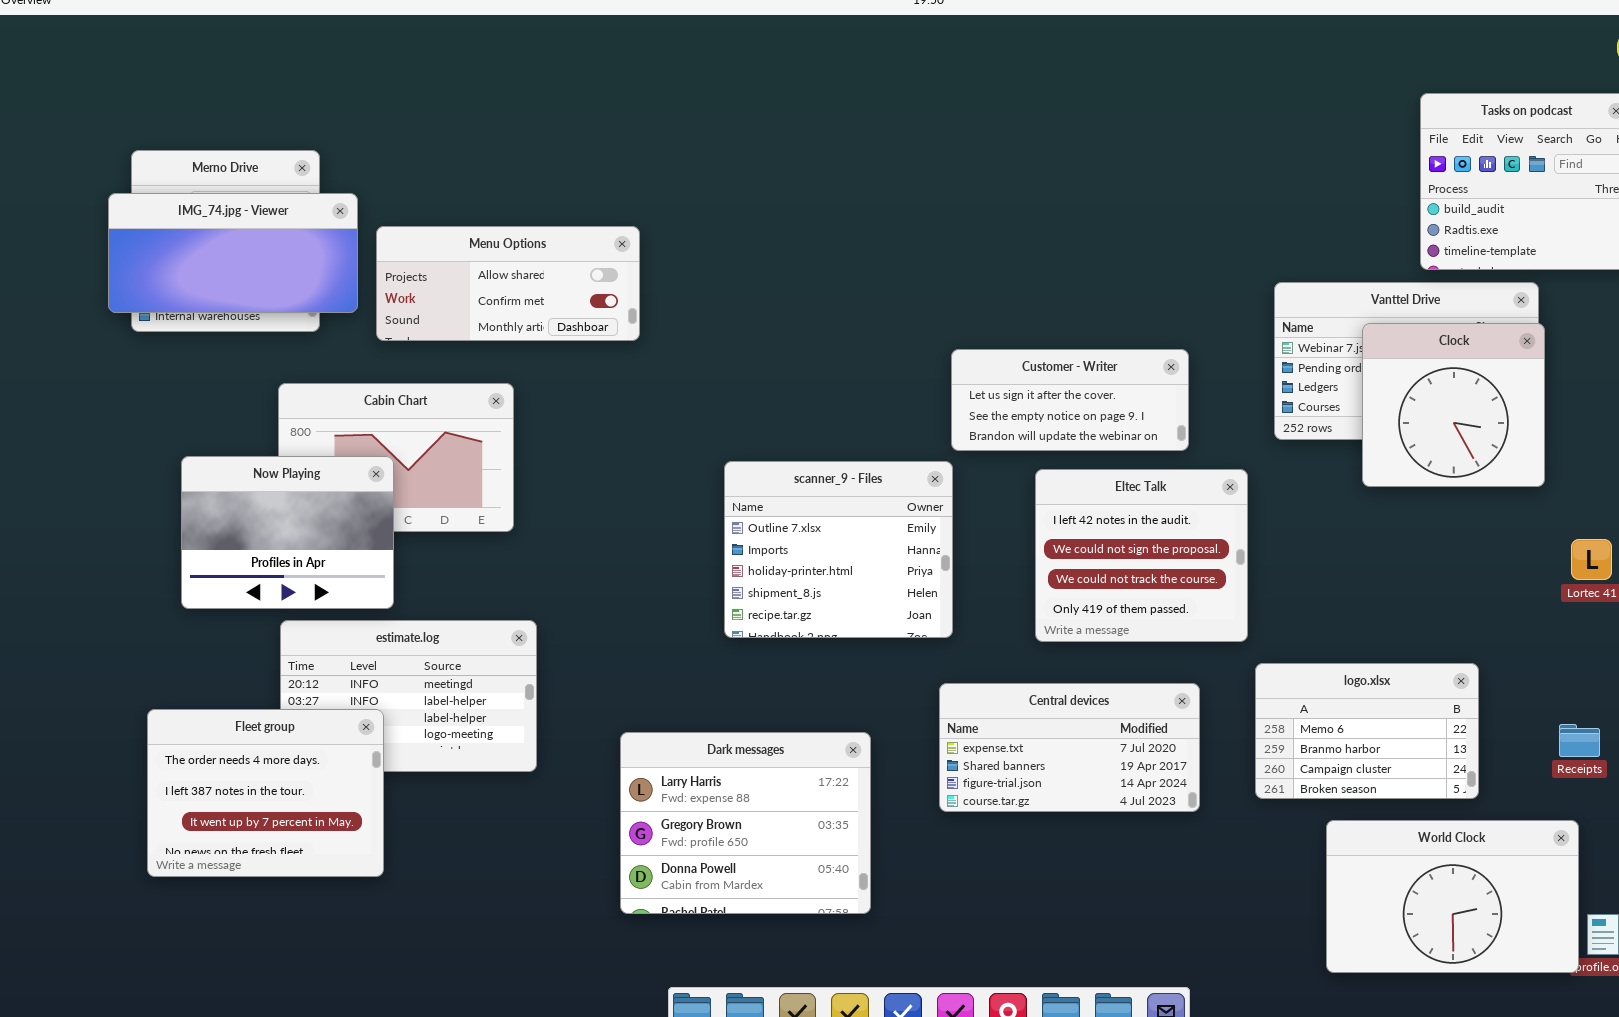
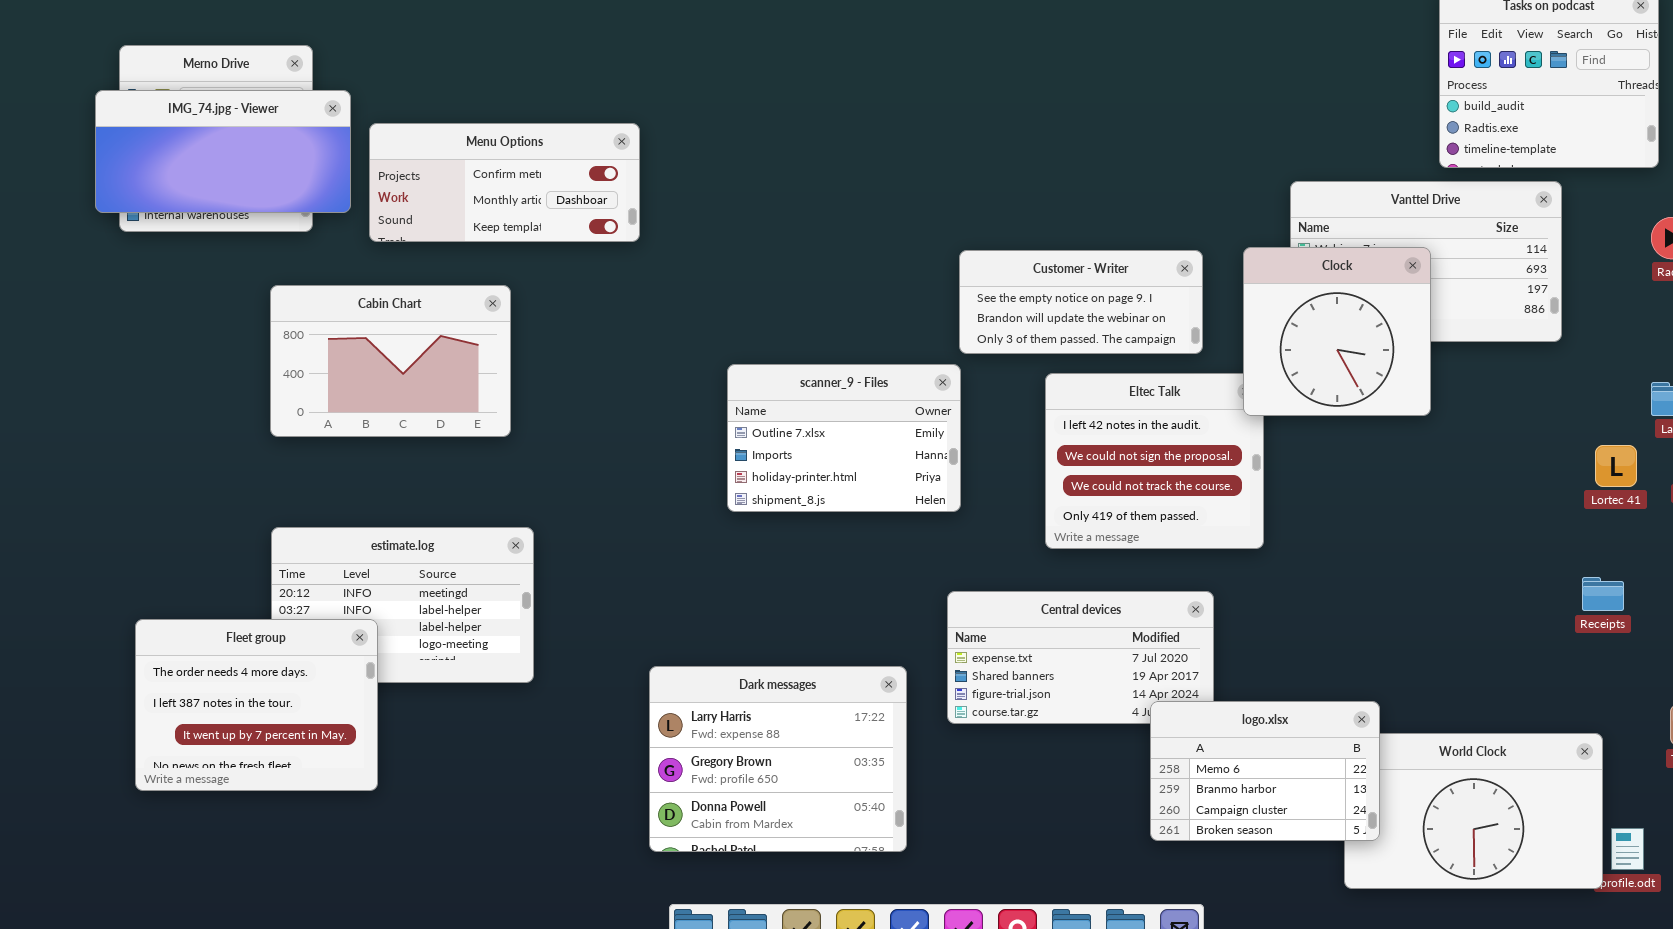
Menu Options: [376,226,640,341] -> [369,123,640,242], scrolled down 1 row
Clock: [1362,323,1545,487] -> [1243,247,1431,416], moved
Customer - Writer: [951,349,1189,451] -> [959,250,1203,354], scrolled down 1 row
Now Playing: [181,456,394,609] -> none, closed
scanner_9 - Files: [724,461,953,638] -> [727,364,961,512], resized
logo.xlsx: [1255,663,1479,799] -> [1150,701,1380,841], moved
Receipts: [1559,724,1600,757] -> [1582,577,1624,611], moved
Dark messages: [620,732,871,914] -> [649,666,907,852], moved

